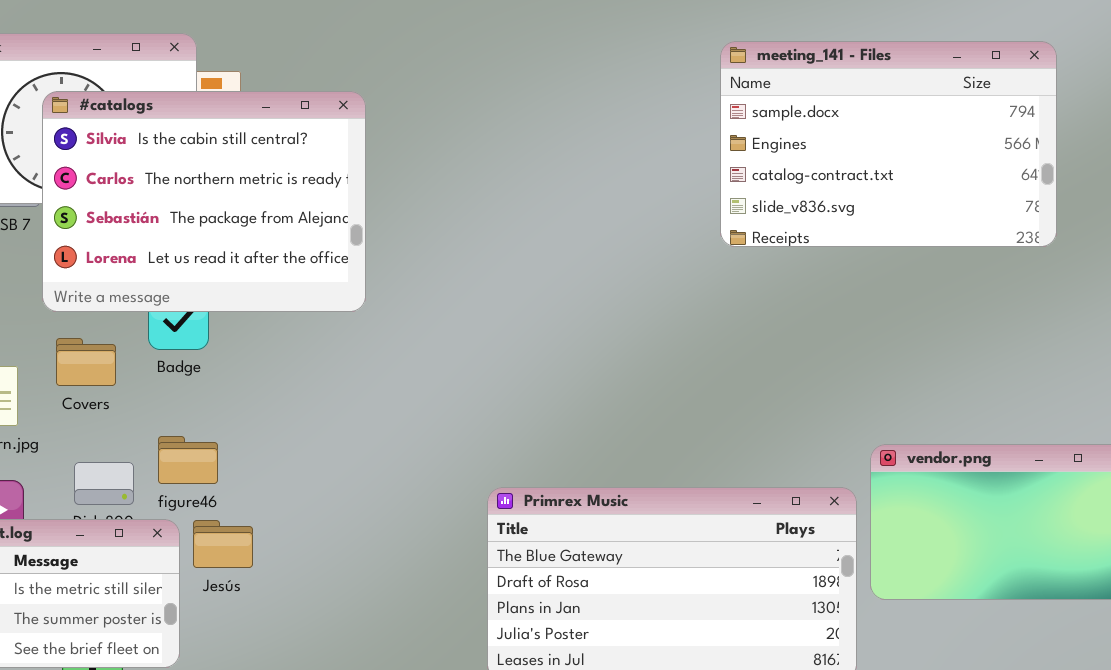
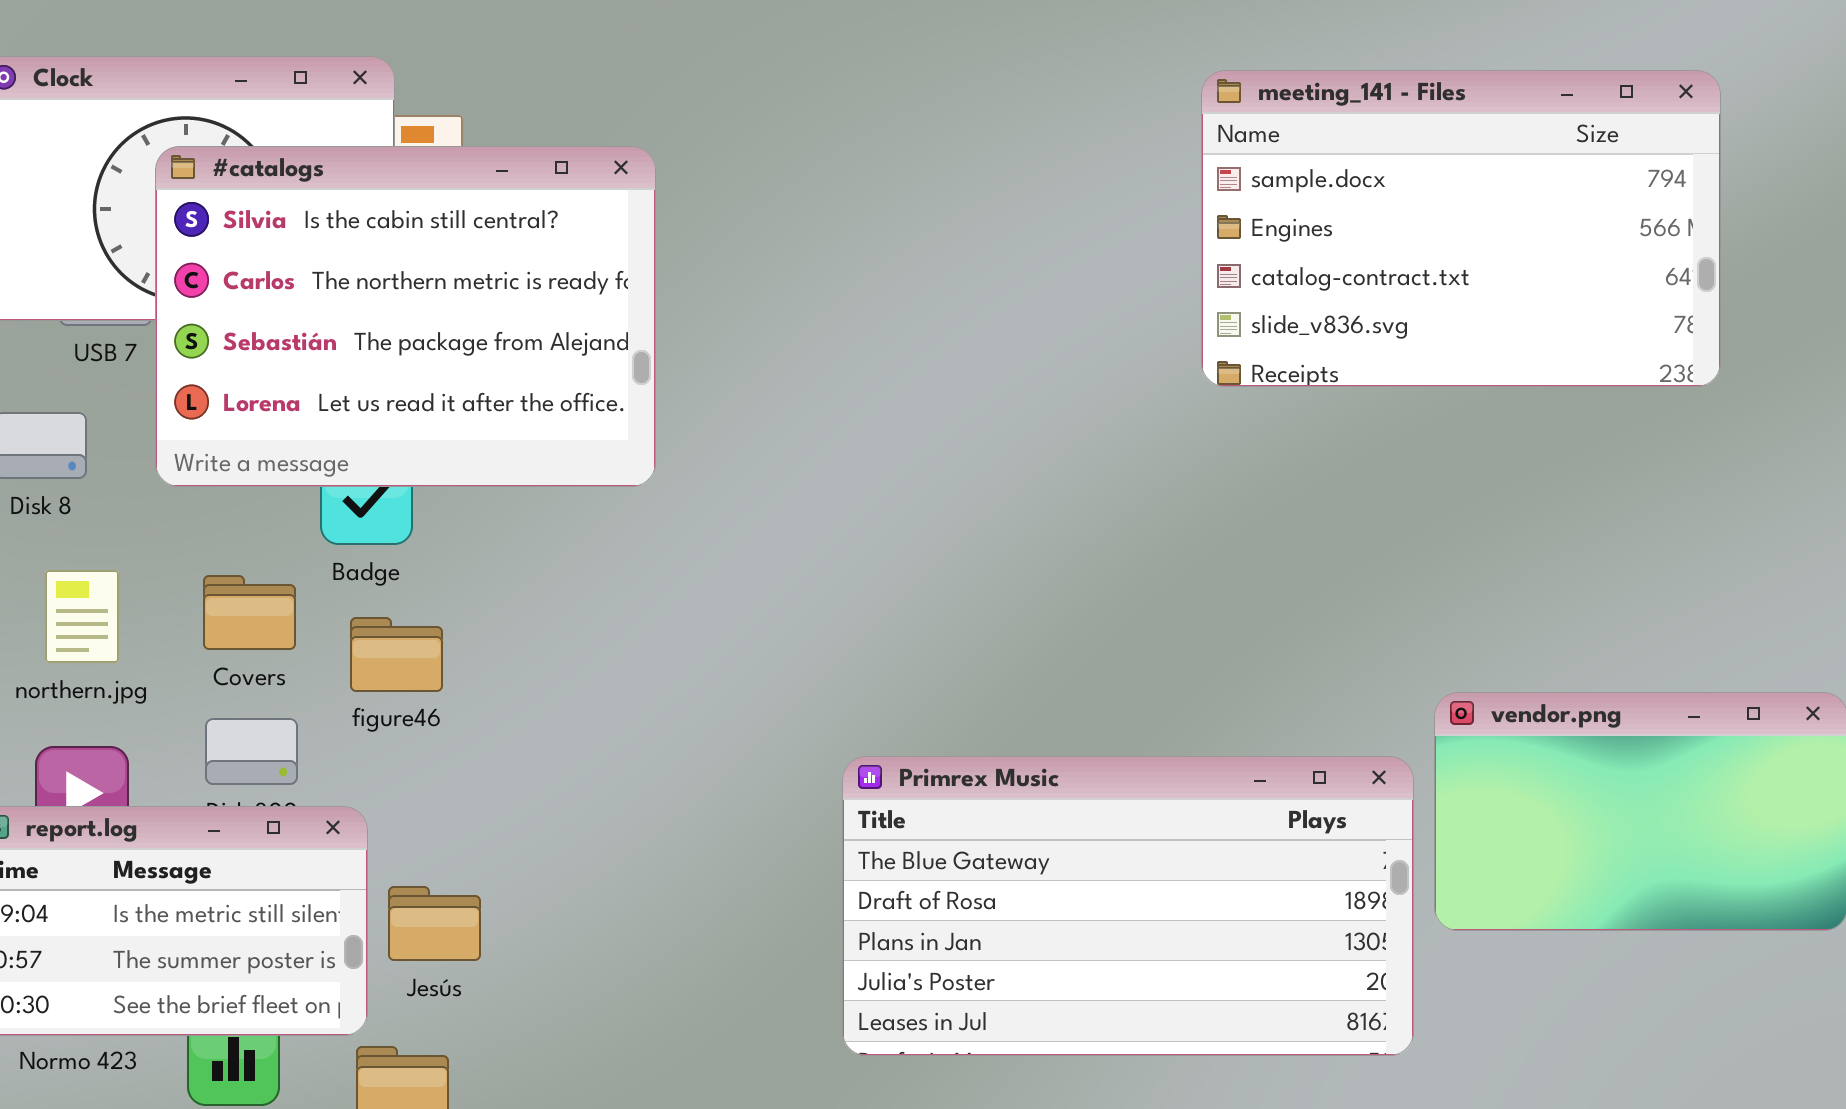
Covers: [56,338,116,386] -> [203,575,296,650], moved
figure46: [158,436,218,484] -> [350,617,443,692], moved
Jesús: [193,520,253,568] -> [388,886,481,961], moved

